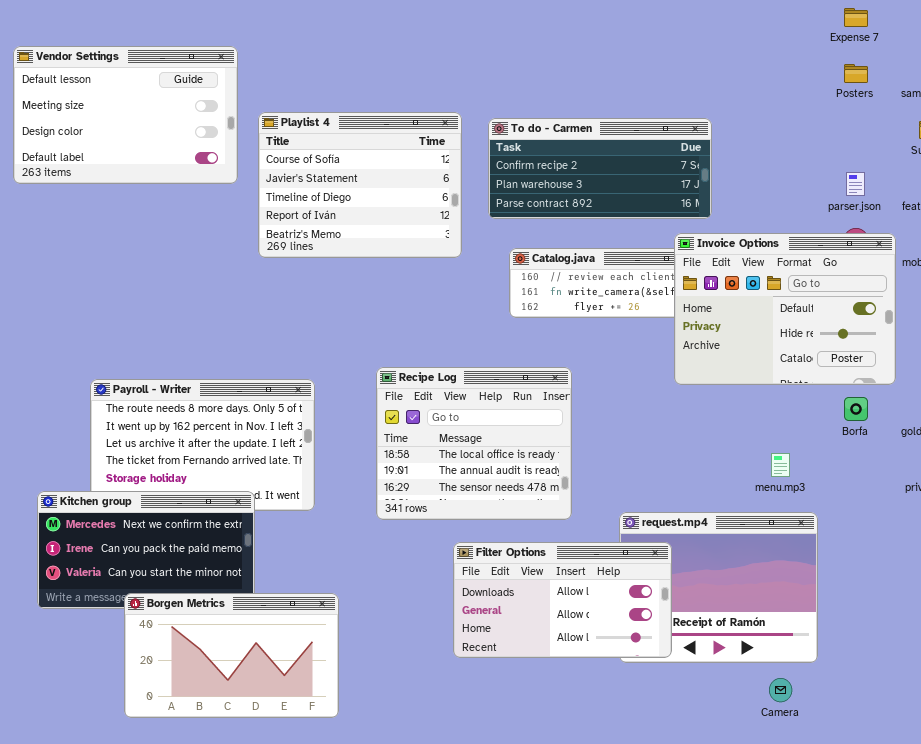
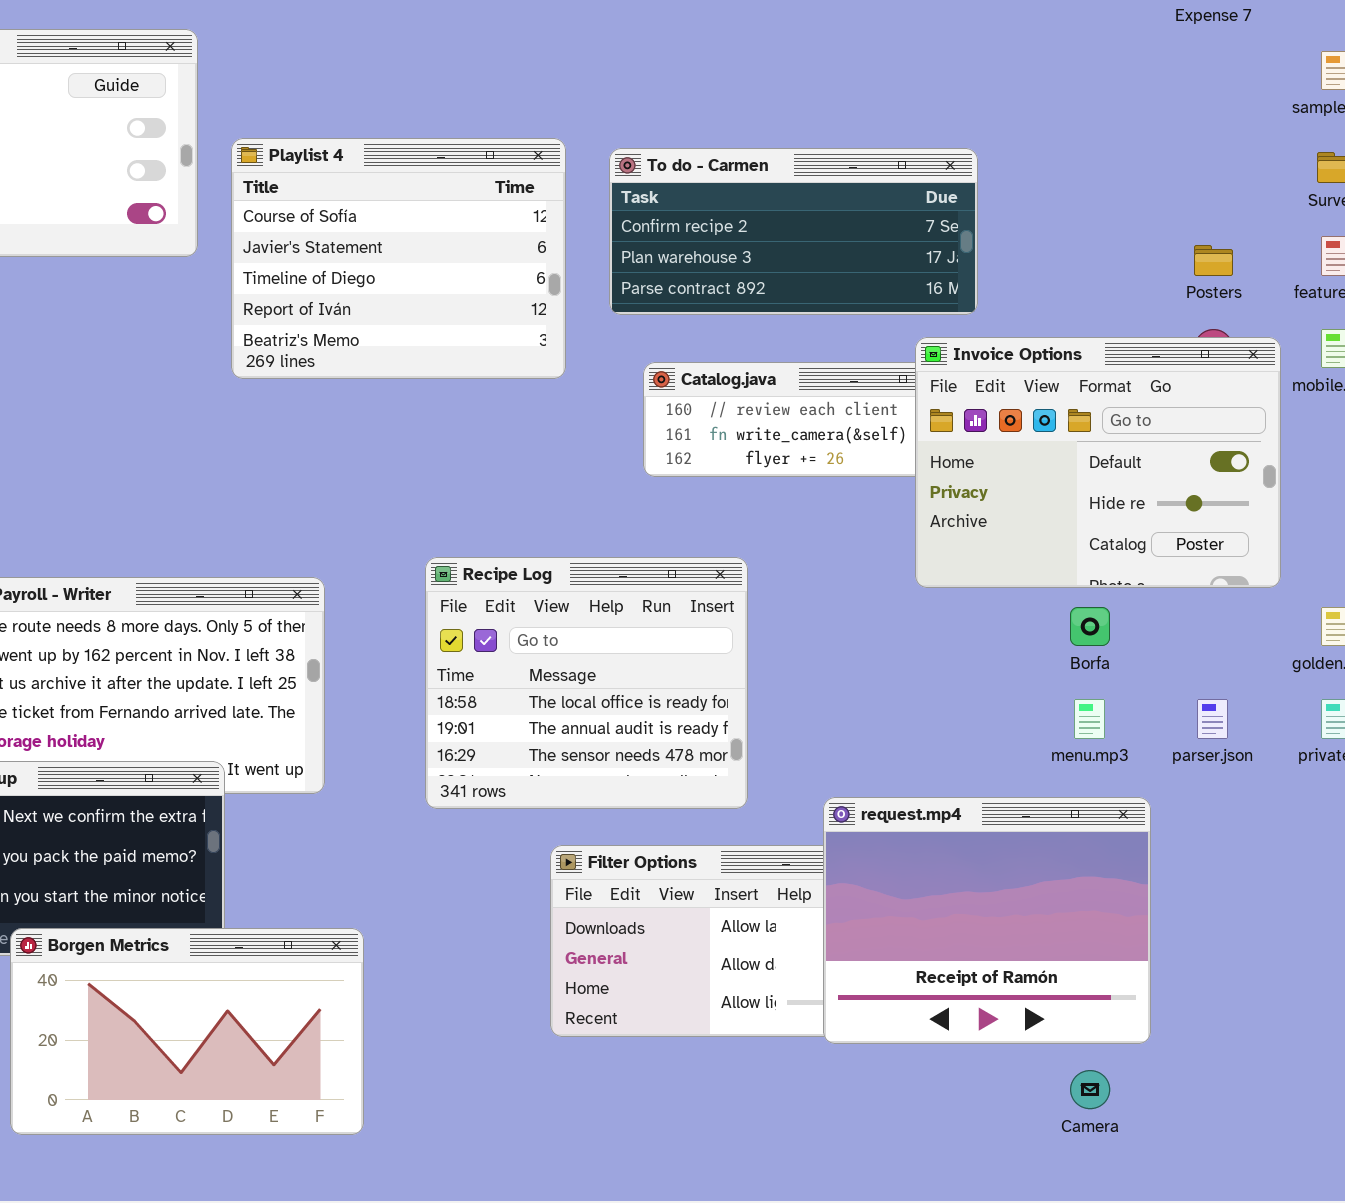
Posters: [844,64,868,83] -> [1194,245,1233,276], moved
parser.json: [846,172,865,196] -> [1197,699,1228,739], moved
Borfa: [844,397,868,421] -> [1070,607,1110,646], moved
request.mp4: [619,512,818,663] -> [823,797,1151,1044], raised

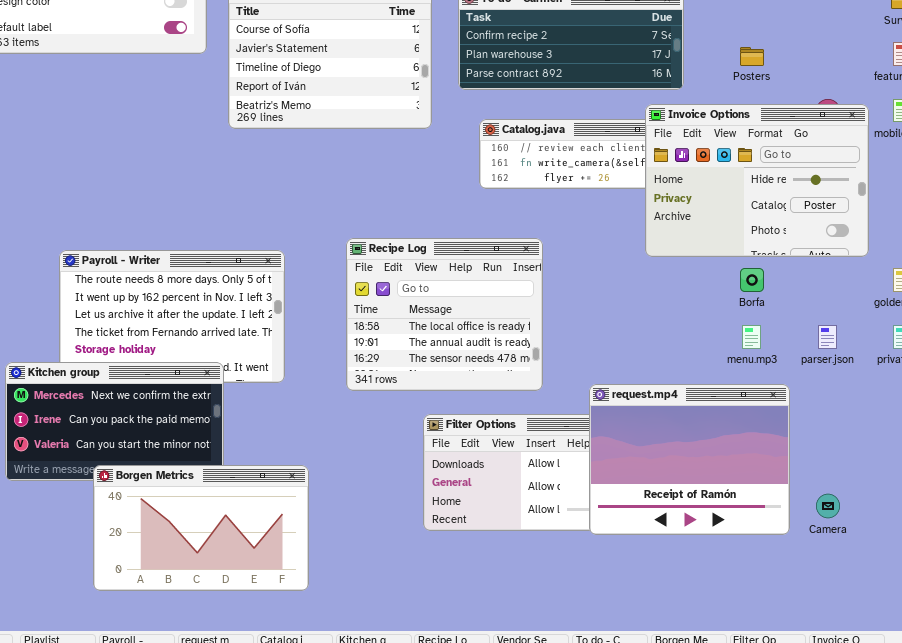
Posters: [1194,245,1233,276] -> [740,47,764,66], moved
Invoice Options: [915,337,1281,588] -> [645,104,869,257], scrolled down 1 row
Camera: [1070,1070,1110,1109] -> [816,494,840,518], moved

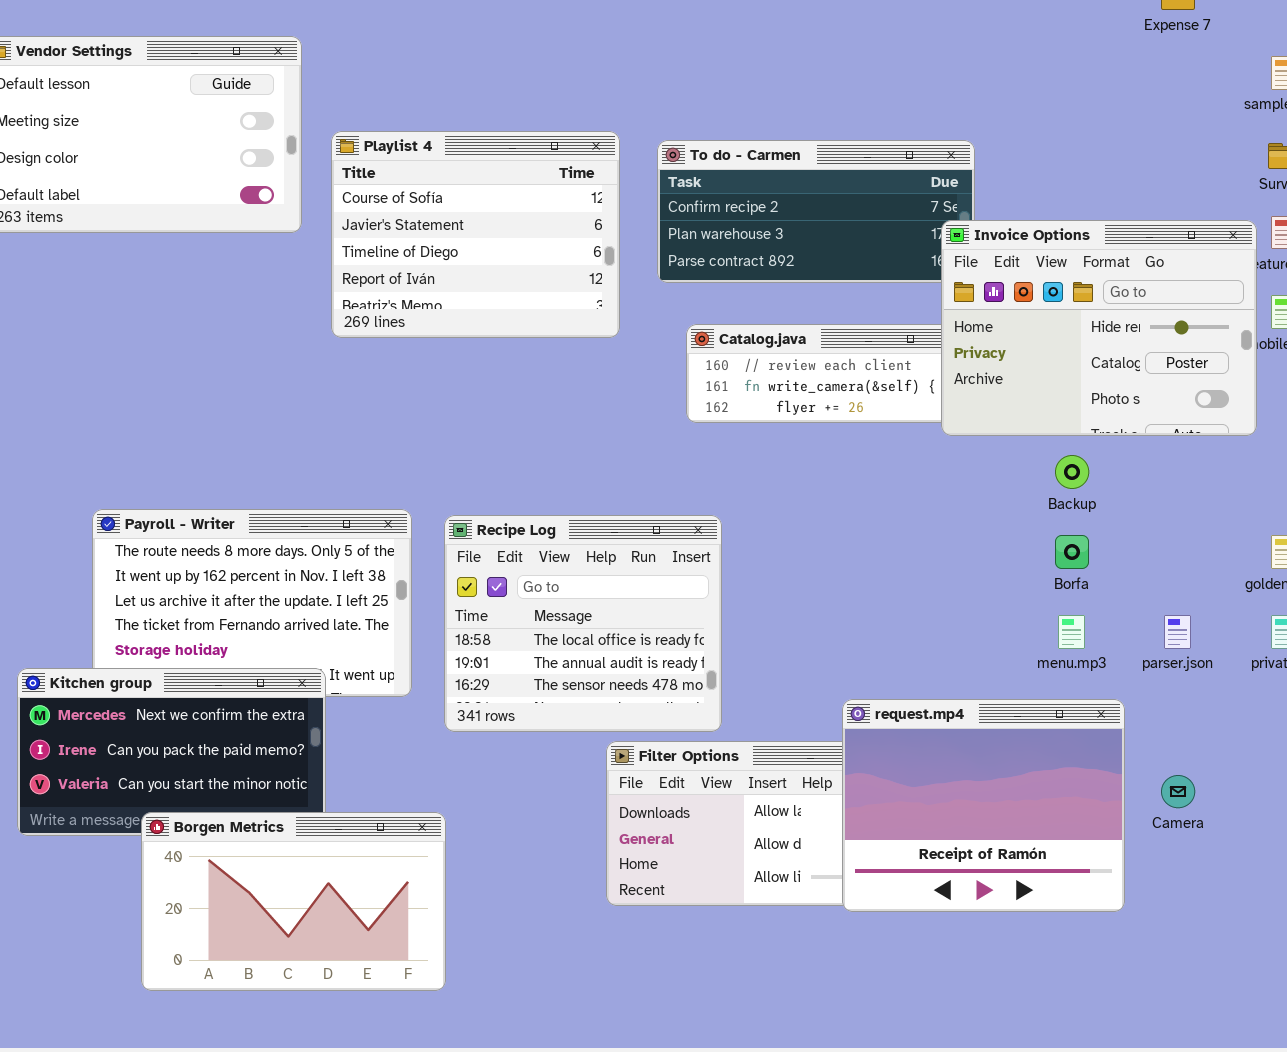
Invoice Options: [645,104,869,257] -> [941,220,1257,436], moved
Recipe Log: [346,238,543,391] -> [444,515,722,732], moved
Camera: [816,494,840,518] -> [1161,775,1195,808], moved

